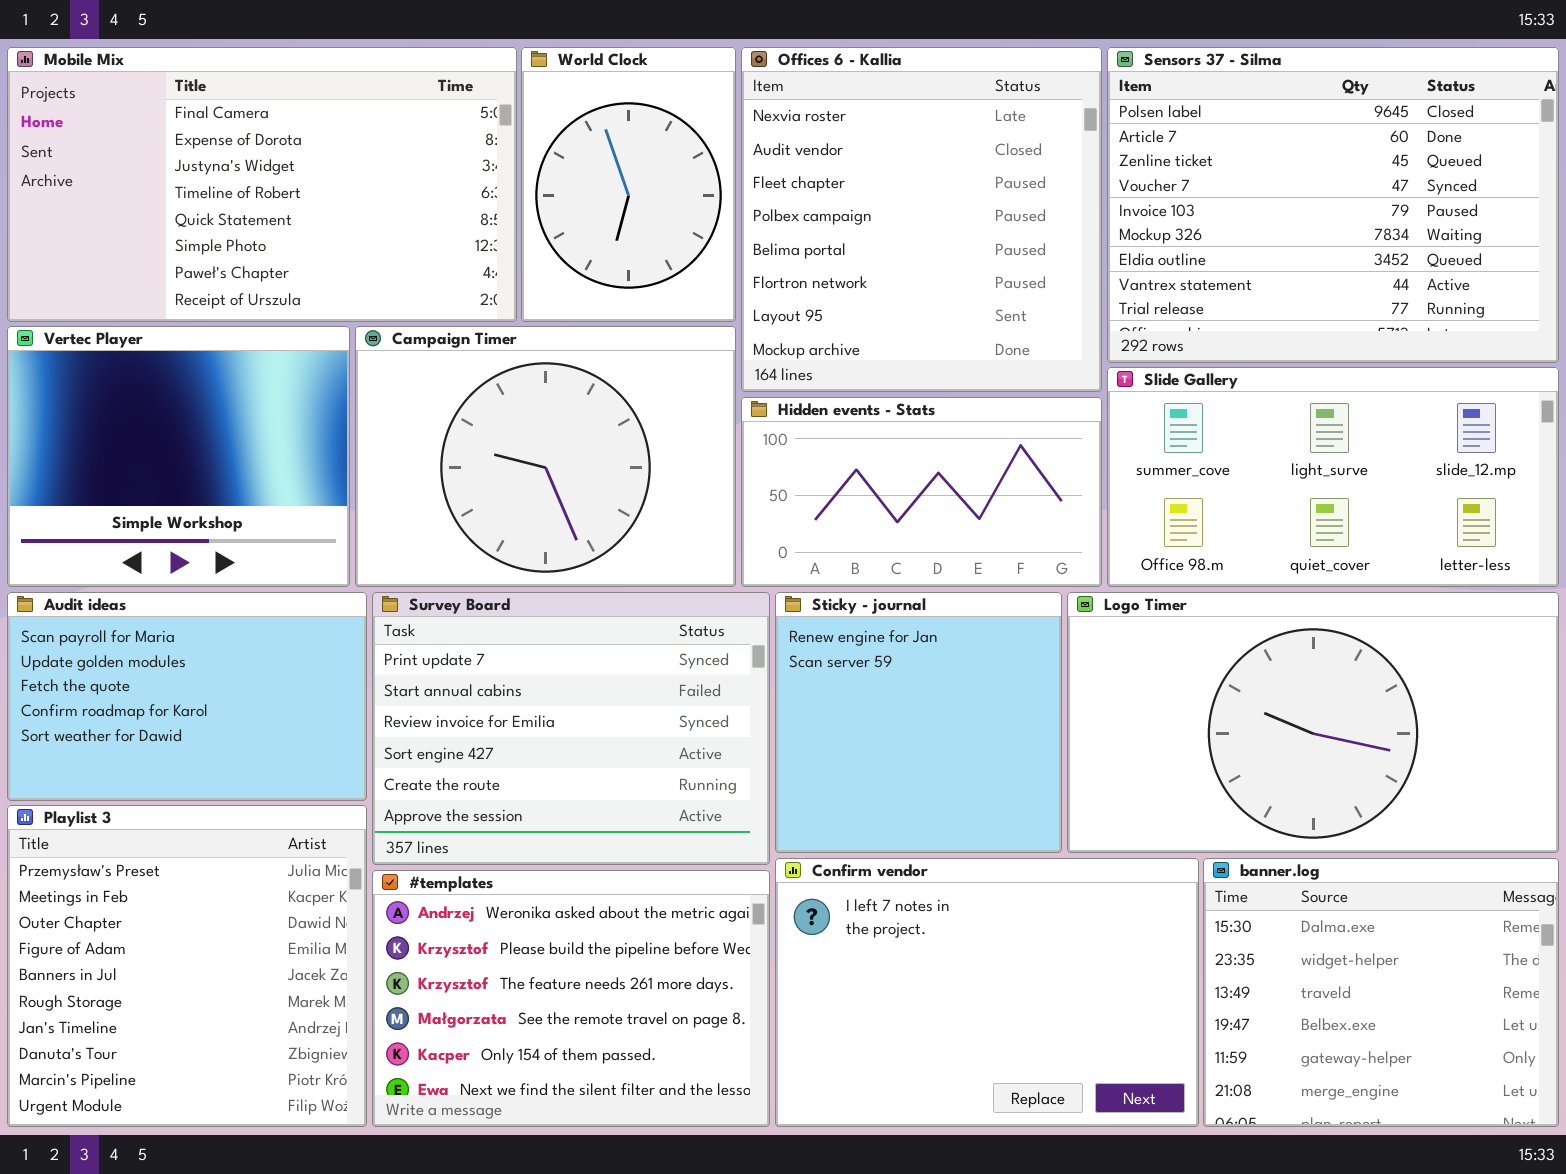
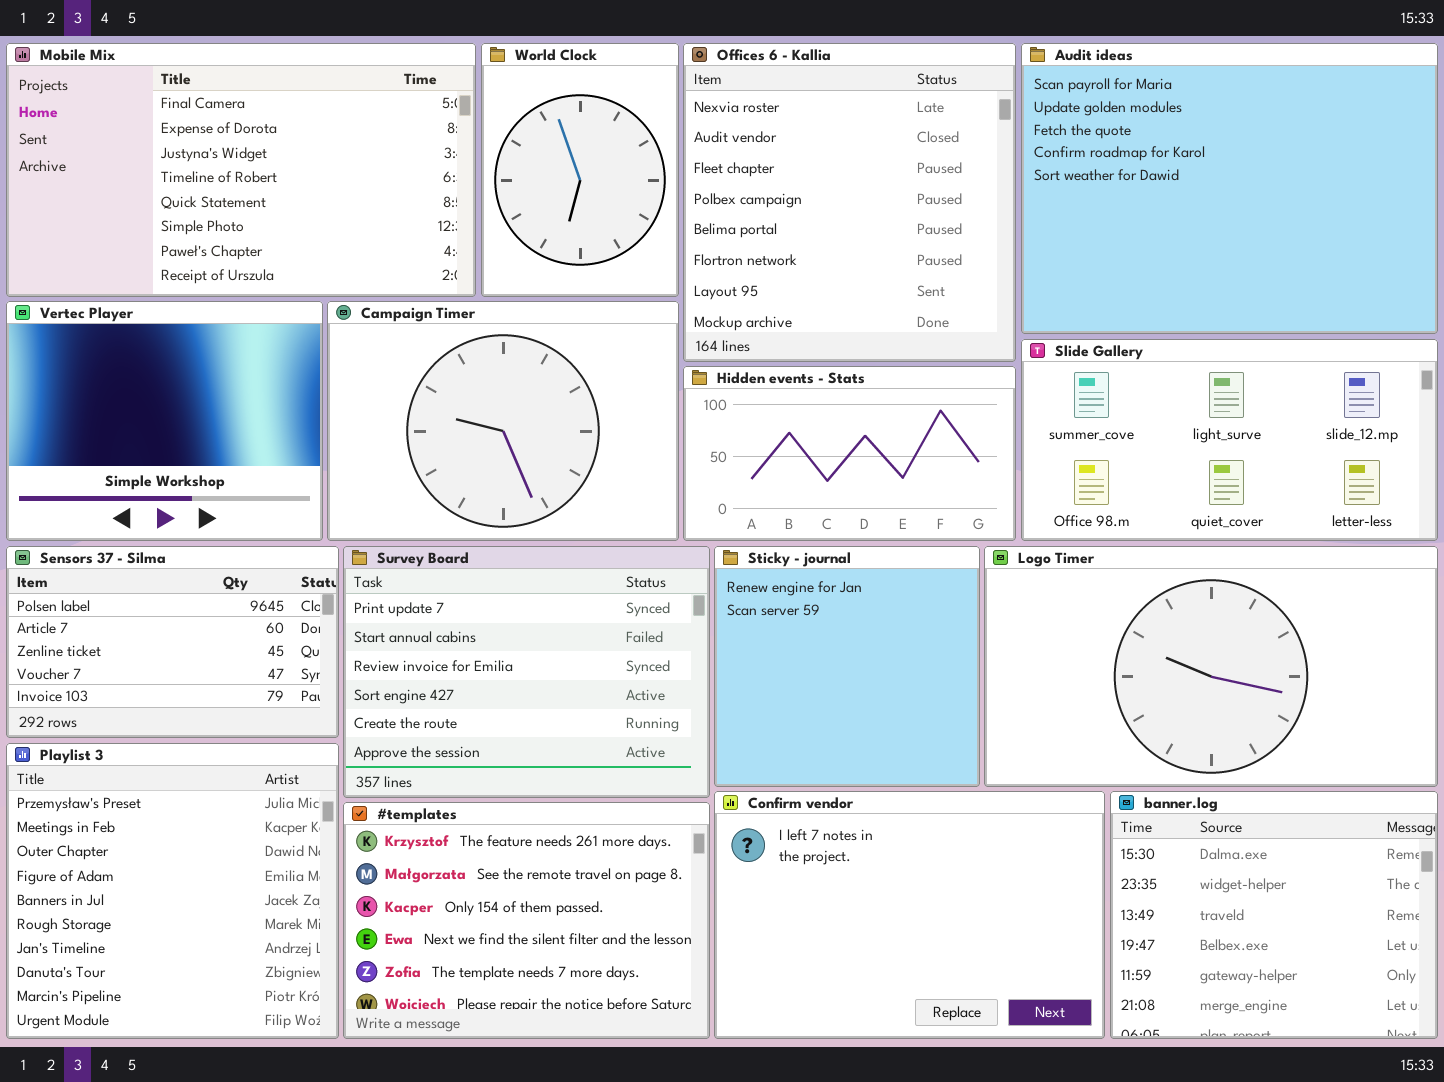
Sensors 37 - Silma: [1107,47,1559,363] -> [6,546,339,738], moved, resized
Audit ideas: [7,592,367,801] -> [1021,43,1438,334], moved, resized
#templates: [372,870,770,1127] -> [343,802,710,1039], scrolled down 2 rows

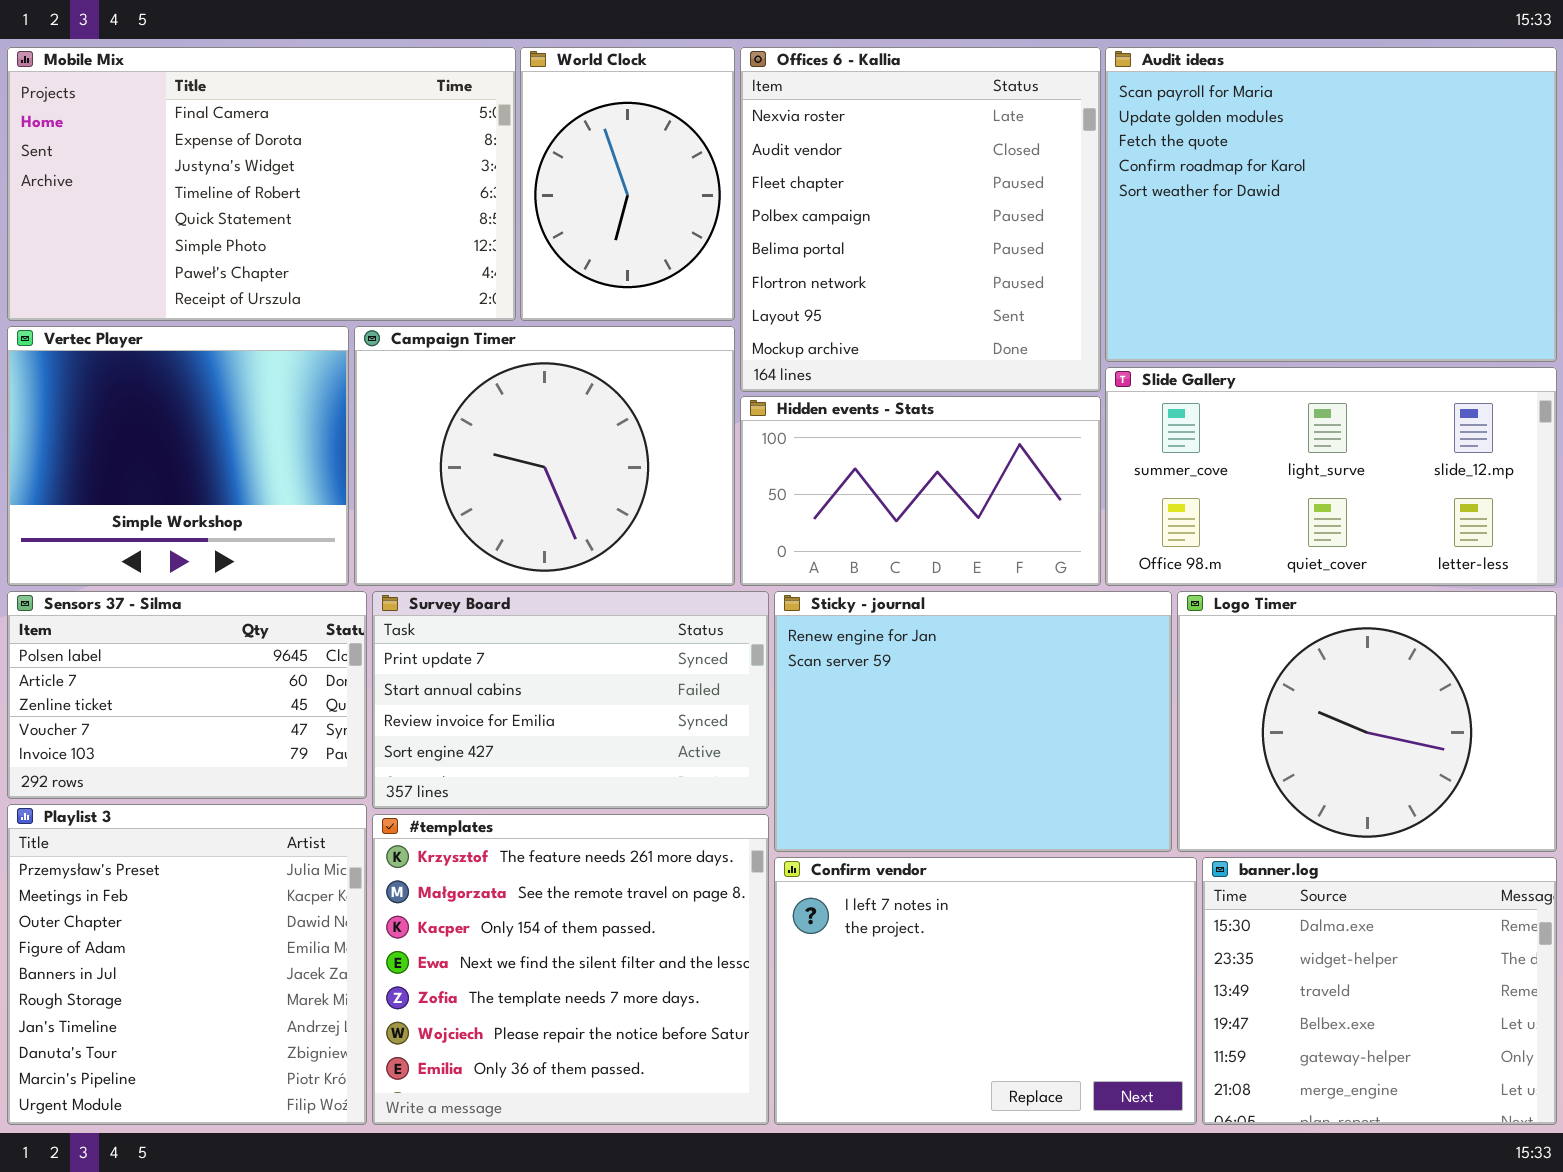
Survey Board: [343,546,710,798] -> [372,591,769,809], resized
Sticky - journal: [714,546,980,787] -> [774,591,1172,852], resized
Logo Timer: [984,546,1438,787] -> [1177,591,1557,852], resized
#templates: [343,802,710,1039] -> [372,814,769,1125], resized

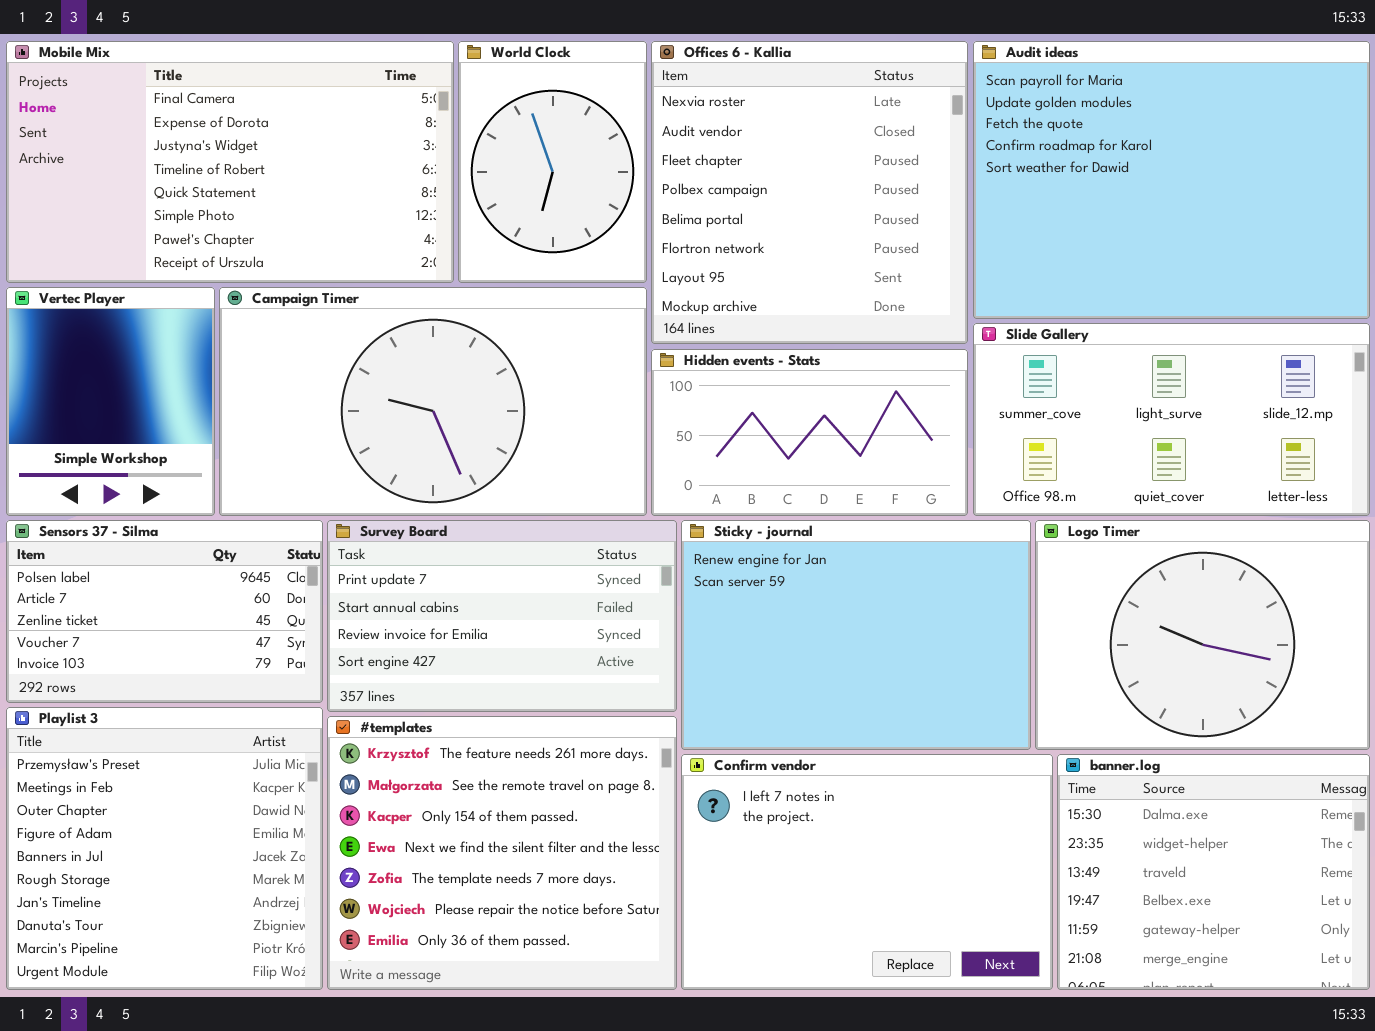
Vertec Player: [7,326,349,586] -> [6,287,215,516], resized
Campaign Timer: [354,326,735,586] -> [219,287,647,516], resized

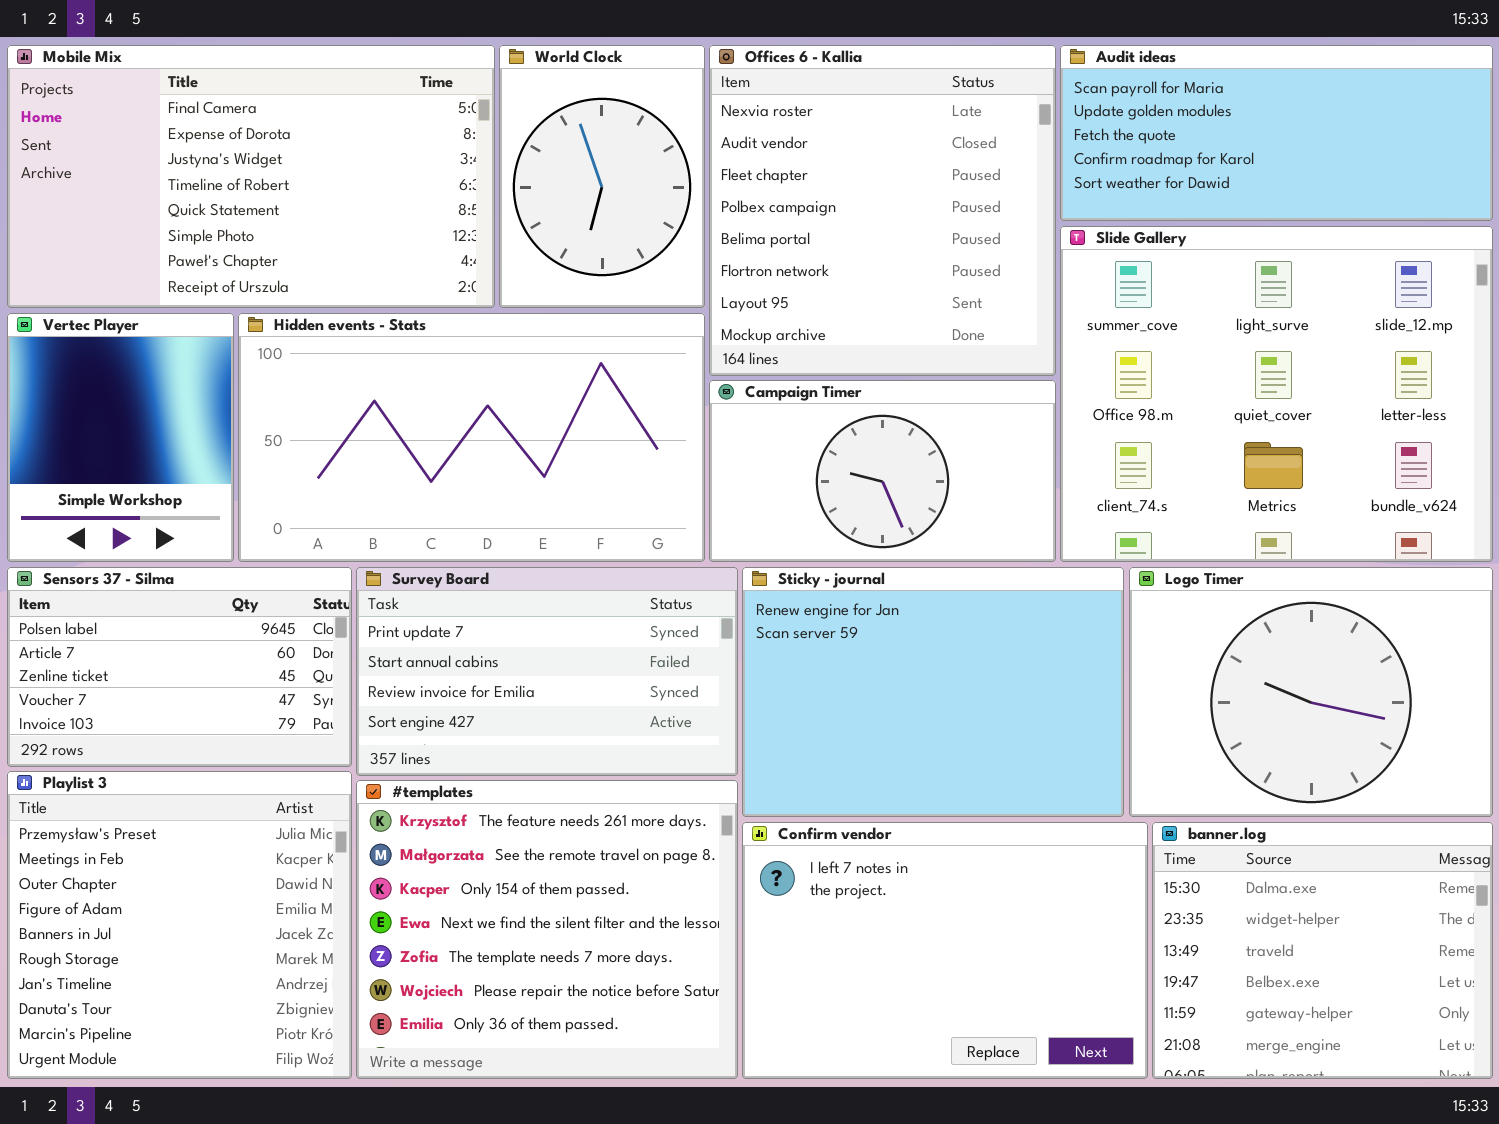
Audit ideas: [973,41,1370,319] -> [1060,45,1493,221], resized
Campaign Timer: [219,287,647,516] -> [709,380,1056,562], moved, resized
Slide Gallery: [973,323,1370,516] -> [1060,226,1493,562], resized
Hidden events - Stats: [651,349,968,516] -> [238,313,705,562], moved, resized

